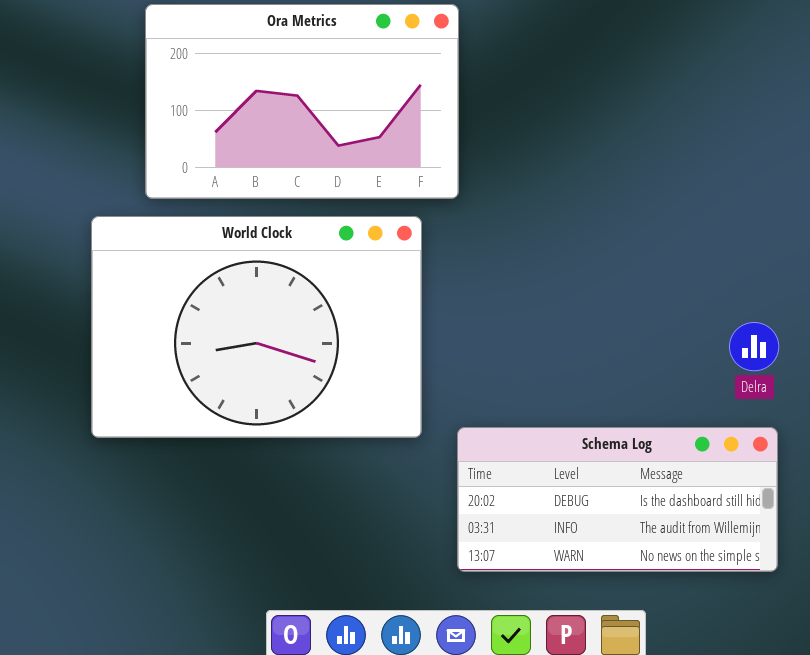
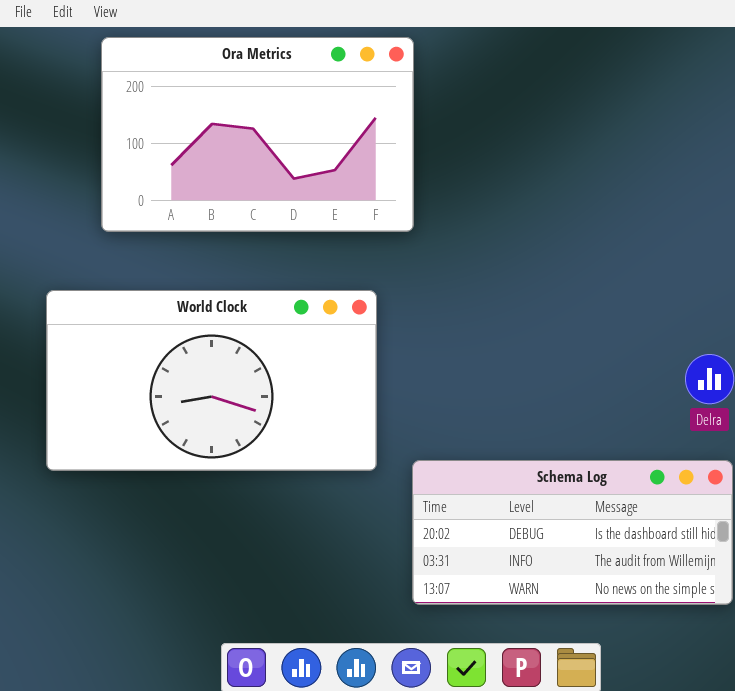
World Clock: [91,216,422,438] -> [46,290,377,471], resized

